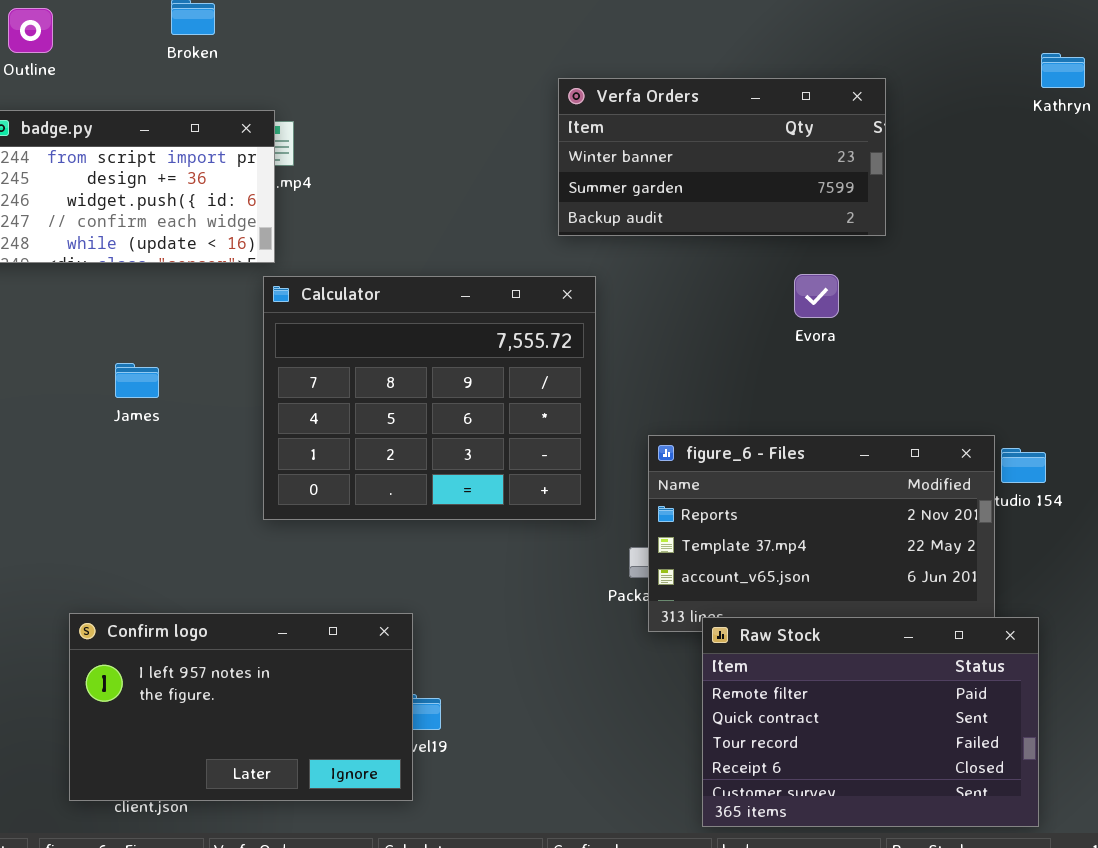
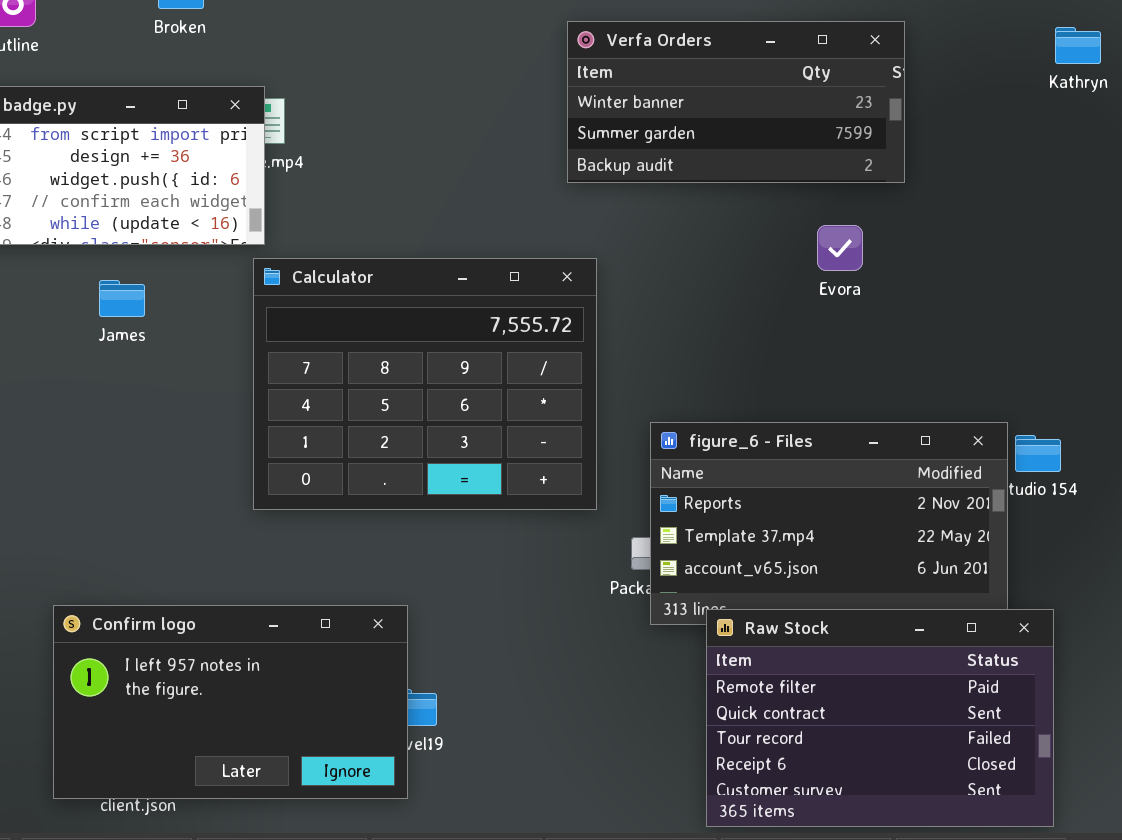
Verfa Orders: [558,78,886,236] -> [567,21,905,183], moved
Evora: [794,274,839,318] -> [817,225,863,271], moved
James: [115,363,159,398] -> [99,280,145,317], moved

